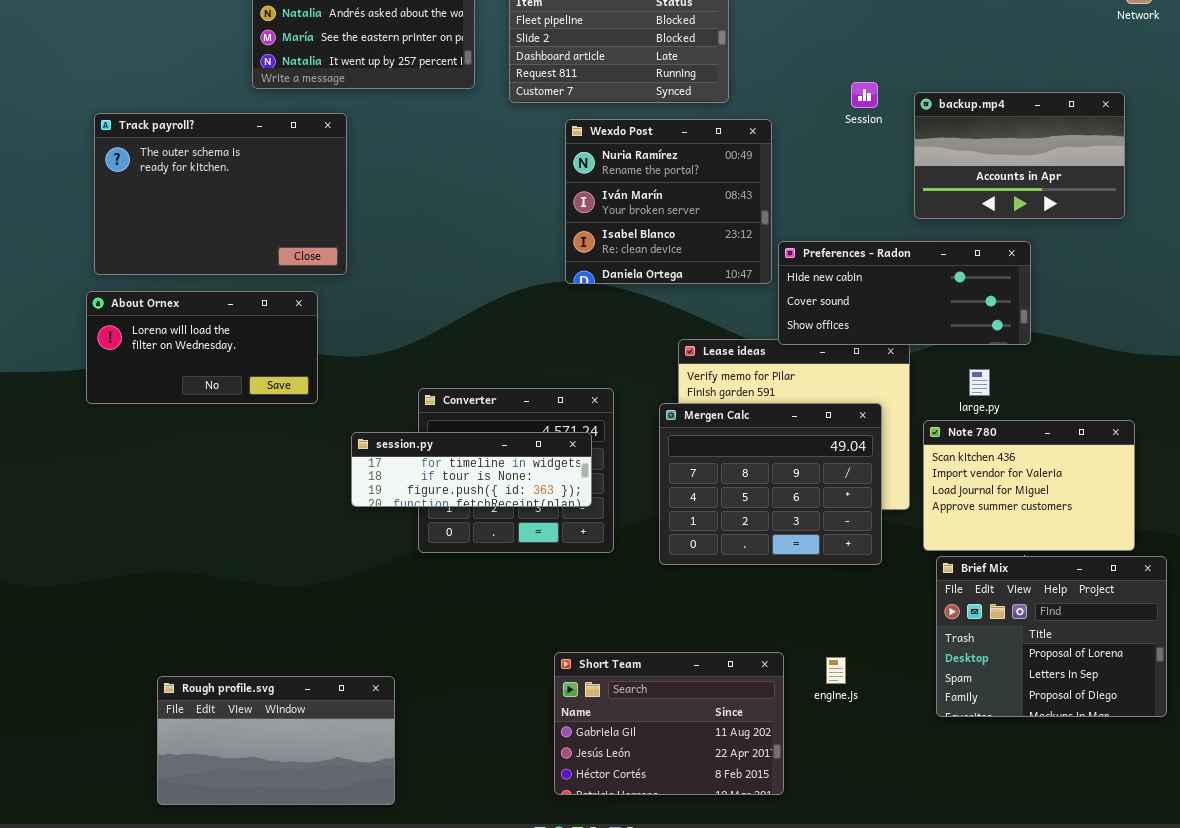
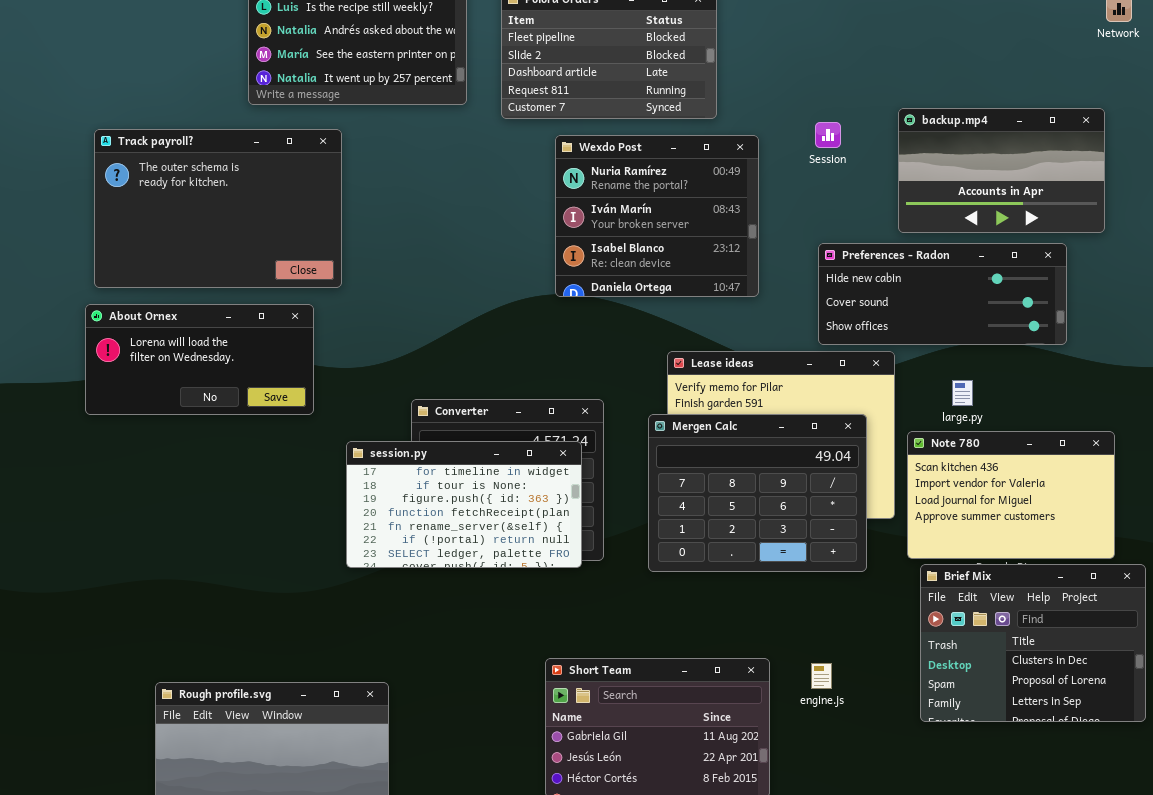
Session: [851,82,878,108] -> [815,122,841,148], moved
Preferences - Radon: [778,241,1031,345] -> [818,243,1067,345], moved
session.py: [351,432,592,507] -> [346,441,582,568], resized
Brief Mix: [936,556,1167,717] -> [920,564,1146,722], scrolled up 1 row

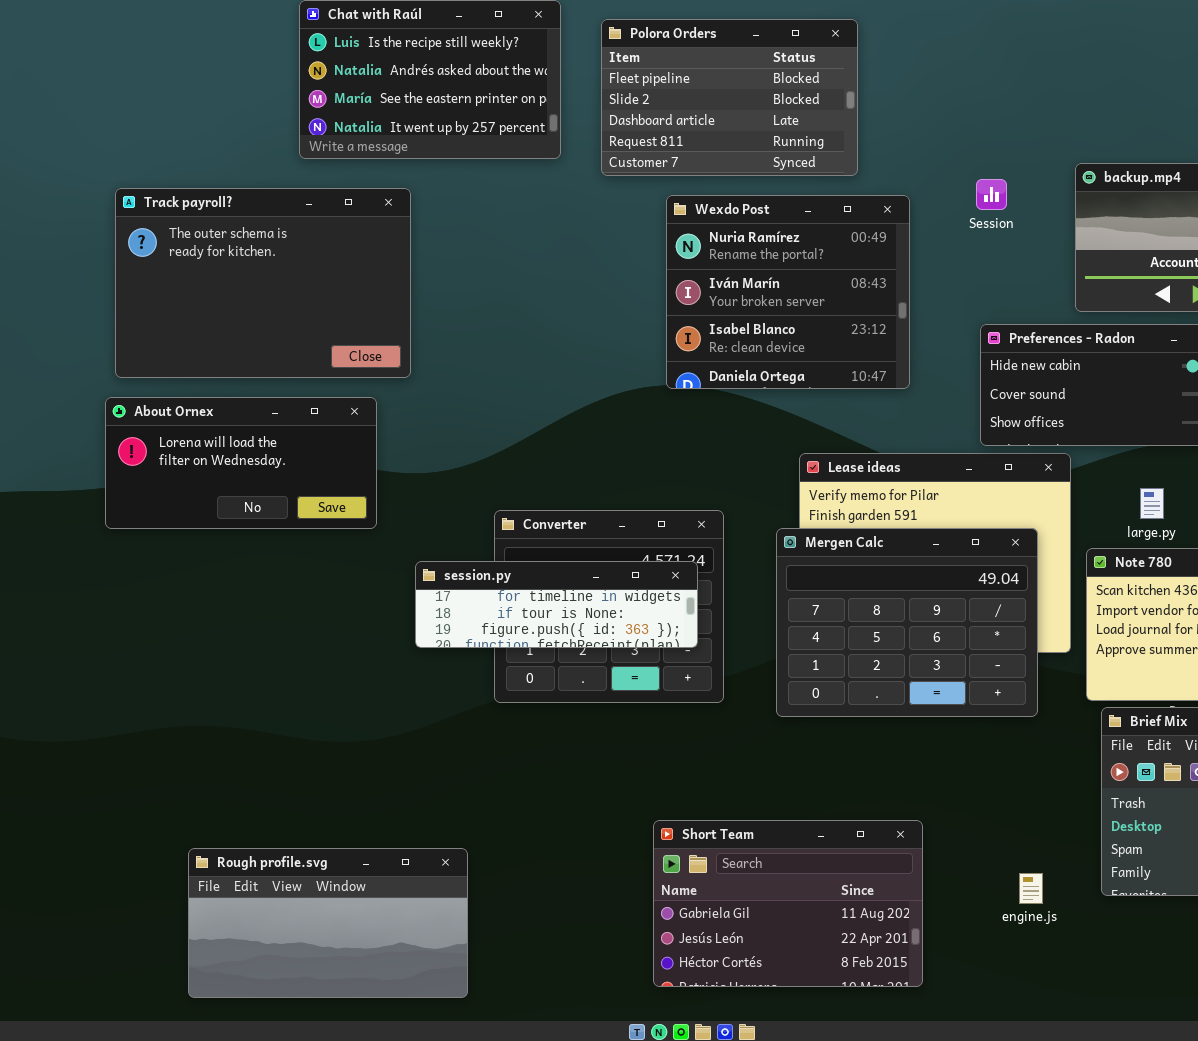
session.py: [346,441,582,568] -> [415,561,698,648], resized
engine.js: [811,663,832,689] -> [1019,873,1043,904], moved

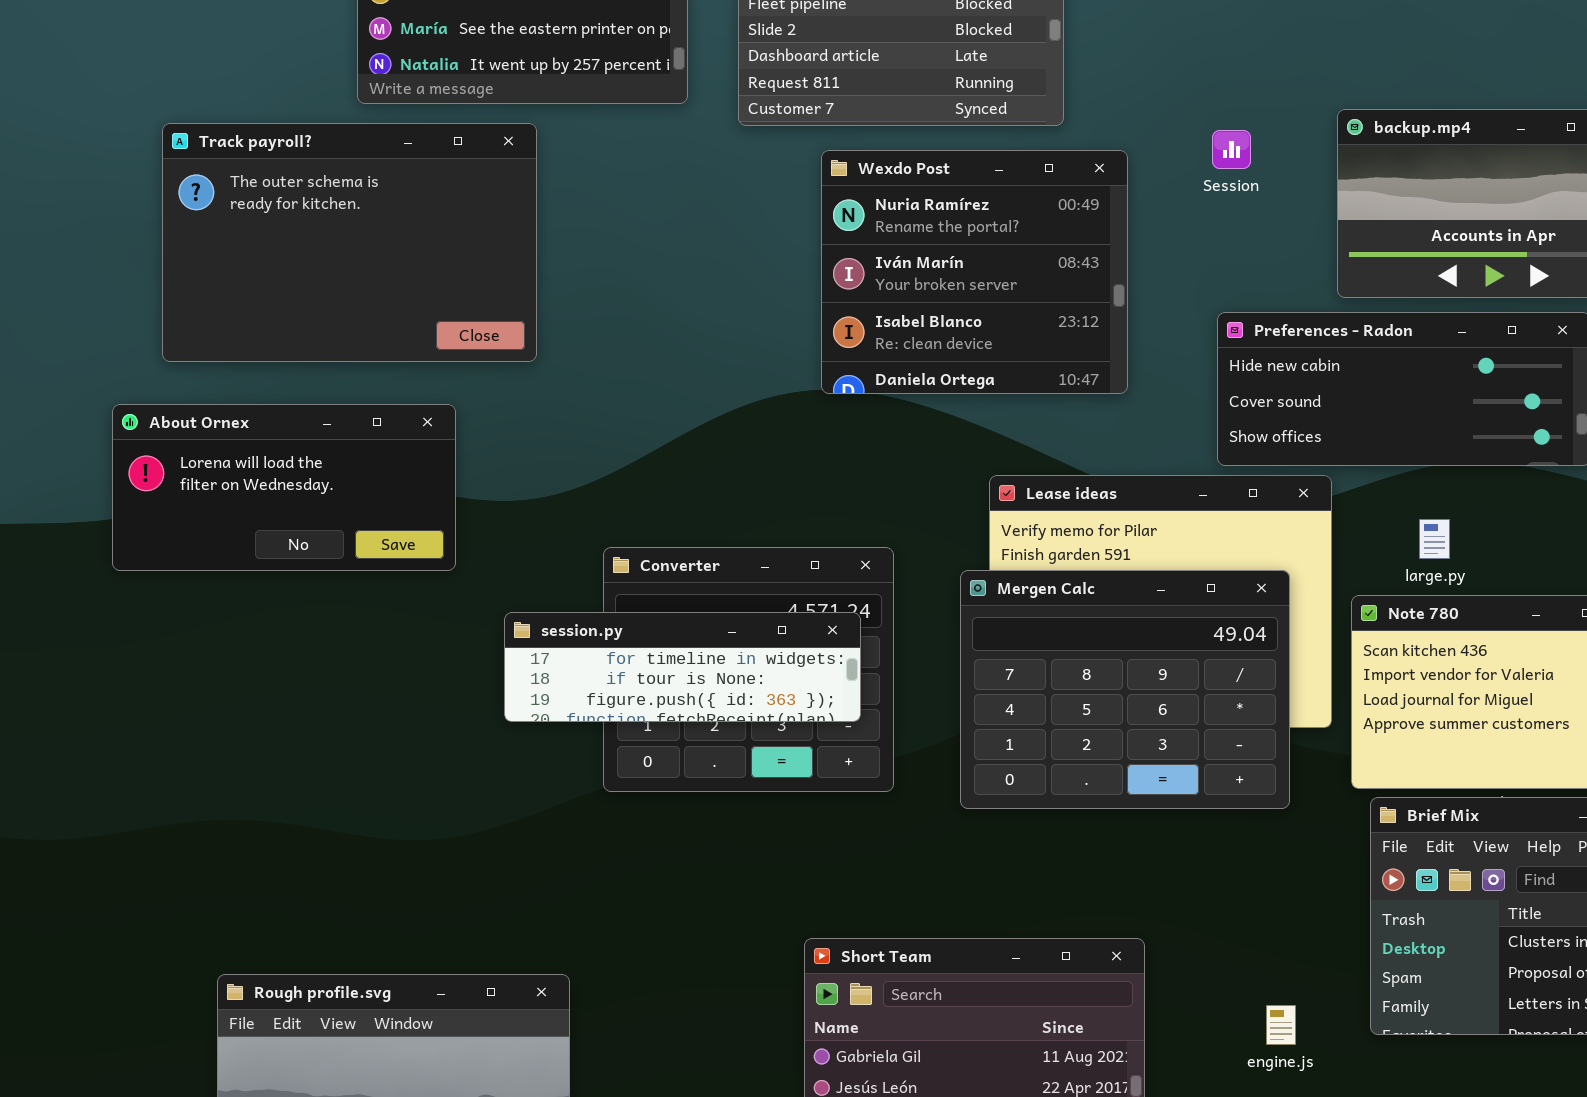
Track payroll?: [115,188,411,378] -> [162,123,537,362], moved

